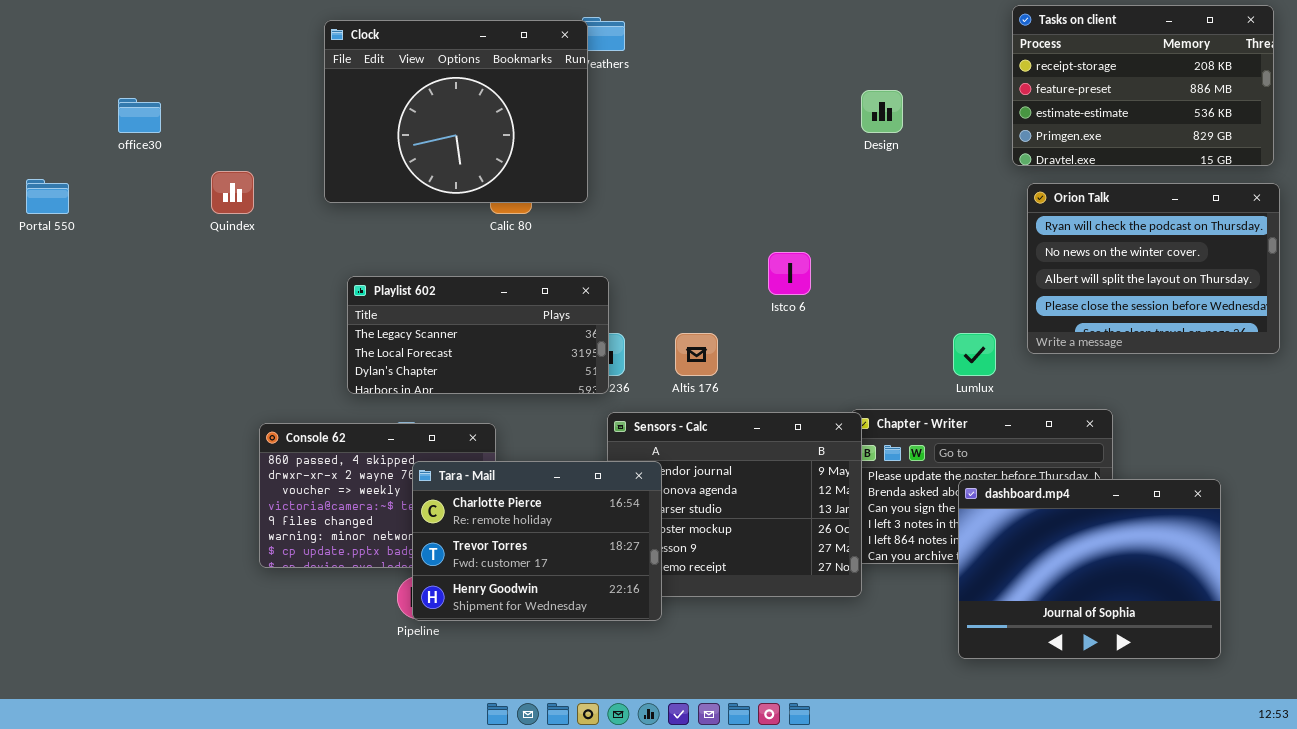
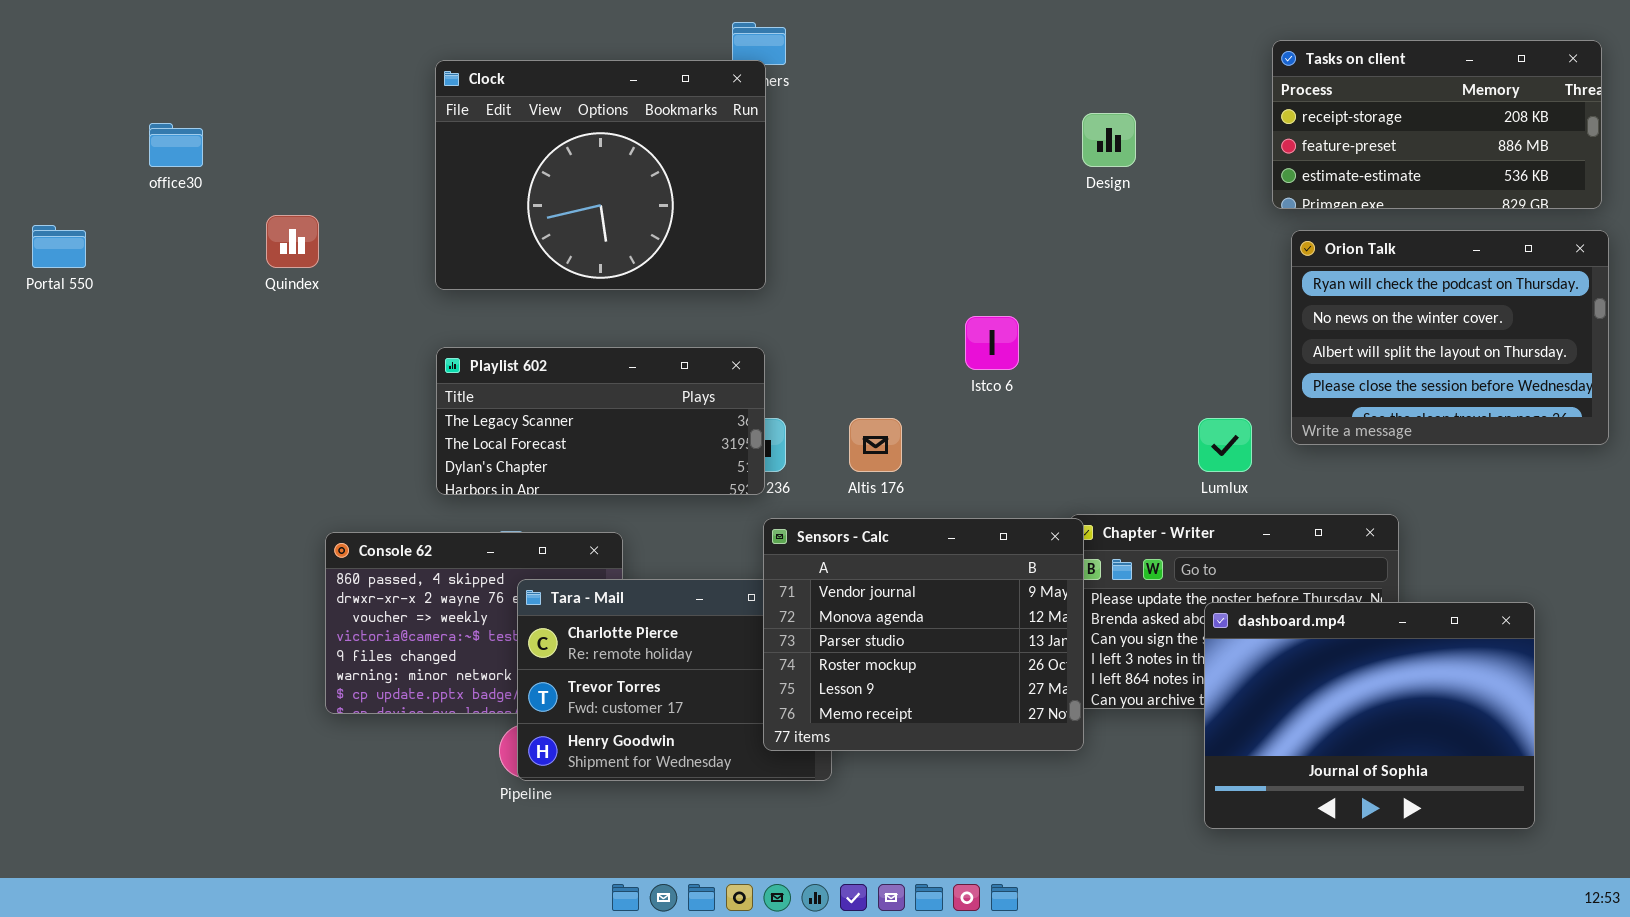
Tasks on client: [1012,5,1274,166] -> [1272,40,1602,209], resized
Clock: [324,20,588,203] -> [435,60,766,290], moved
Sensors - Calc: [607,412,862,597] -> [763,518,1084,751], raised

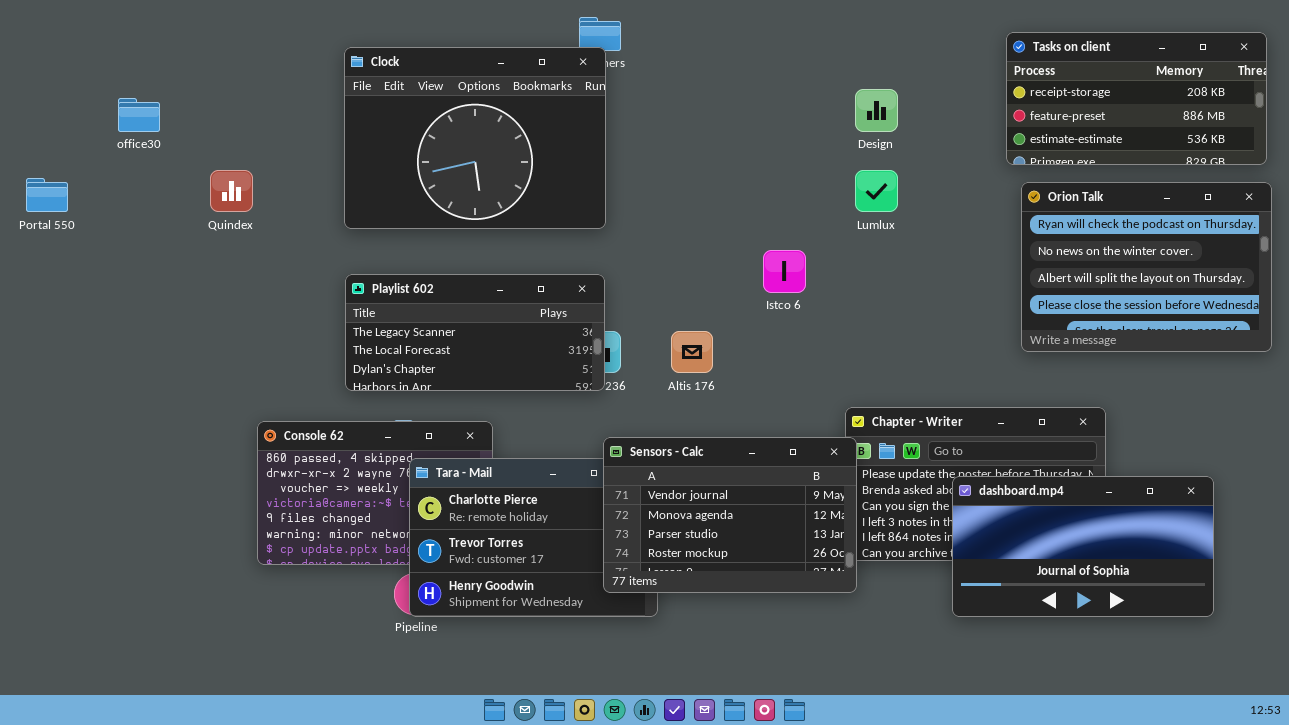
Lumlux: [1198,418,1252,472] -> [855,170,898,212], moved
Sensors - Calc: [763,518,1084,751] -> [603,437,857,593], resized
dashboard.mp4: [1204,602,1535,829] -> [952,476,1214,617], resized

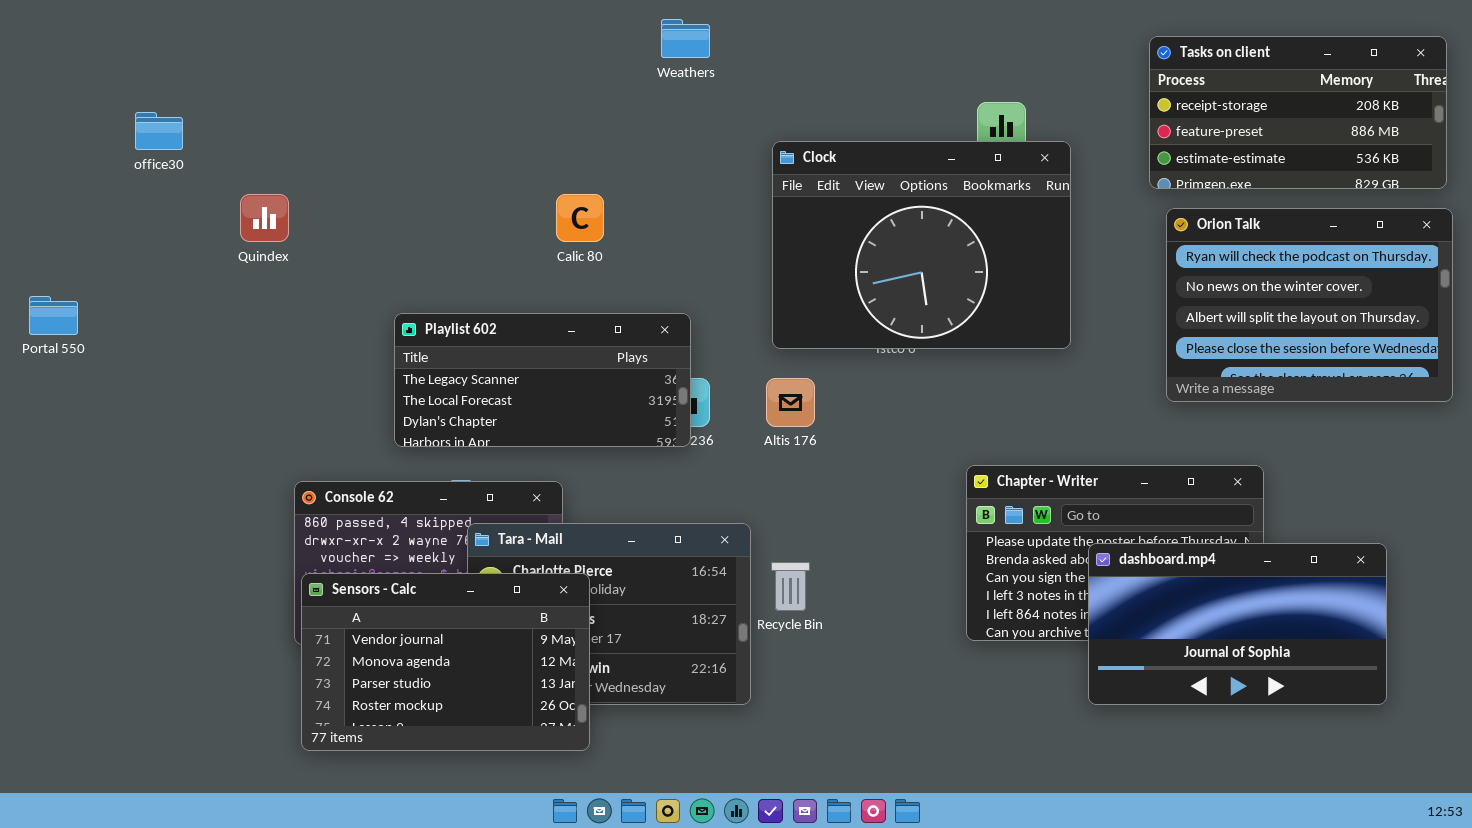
Clock: [344,47,606,229] -> [772,141,1071,349], moved
Portal 550: [26,178,68,212] -> [29,296,78,335], moved
Sensors - Calc: [603,437,857,593] -> [301,573,590,751], moved

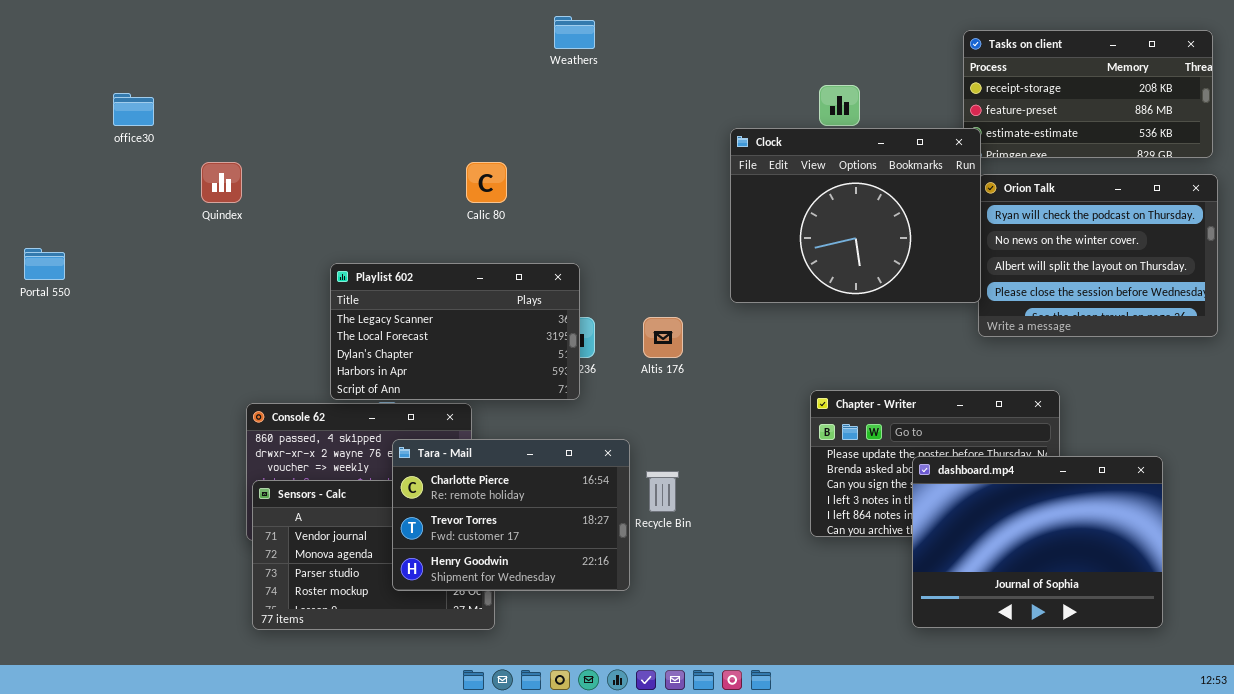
Clock: [772,141,1071,349] -> [730,128,981,303], moved
Playlist 602: [394,313,691,447] -> [330,263,580,400], resized
Tara - Mail: [467,523,751,705] -> [392,439,630,591], raised
dashboard.mp4: [1088,543,1387,705] -> [912,456,1163,628], resized

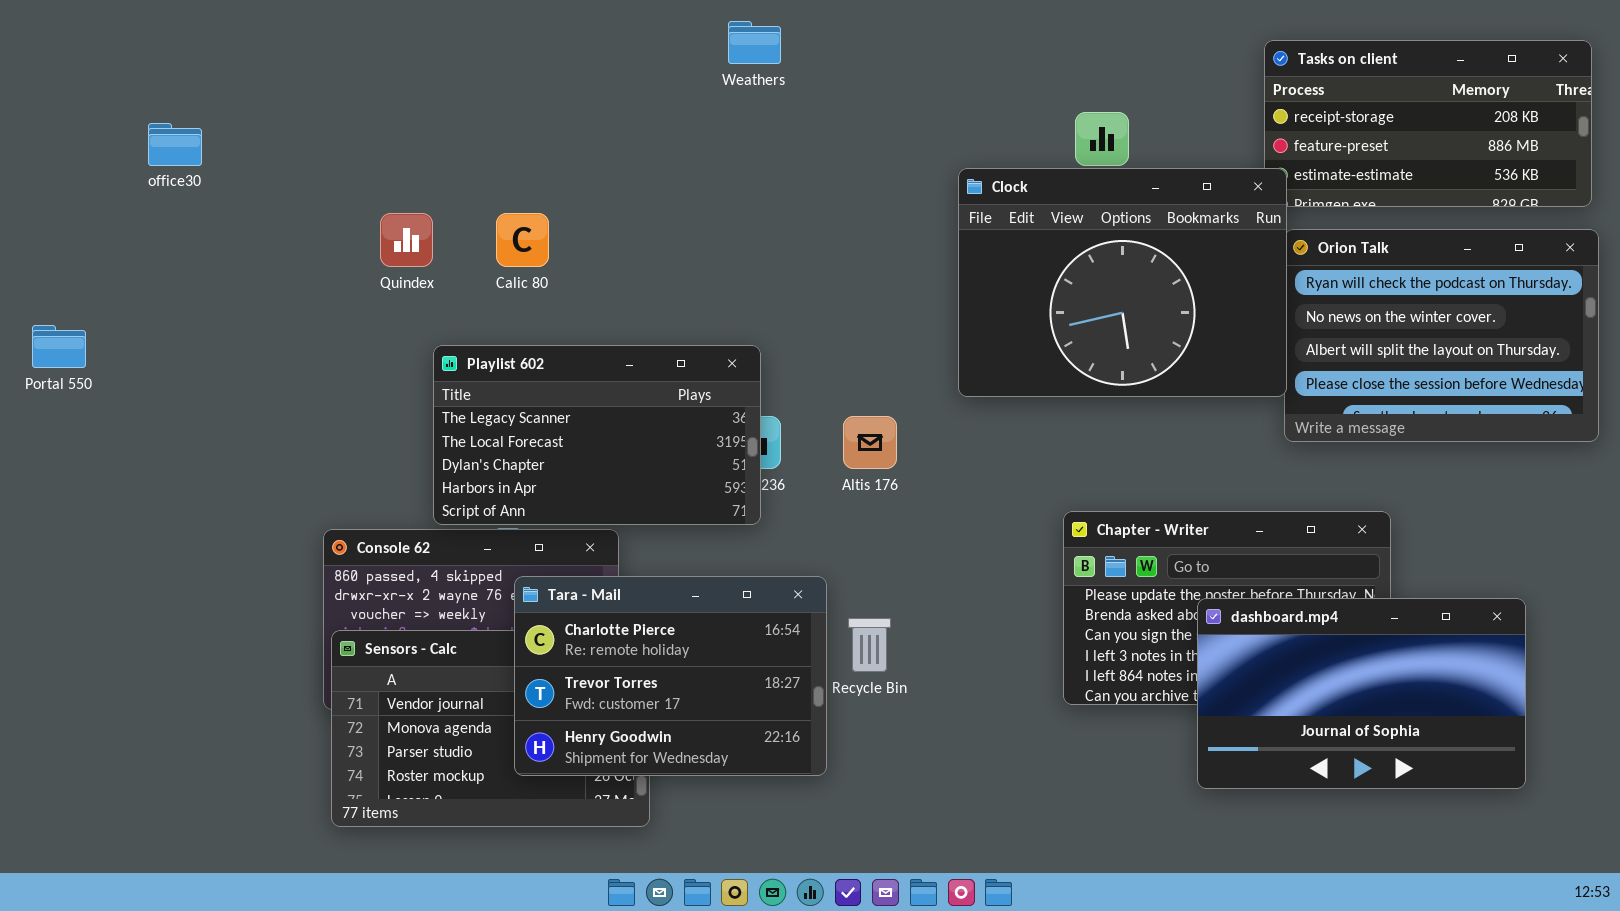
Quindex: [201,162,242,203] -> [380,213,433,267], moved
Calic 80: [466,162,507,203] -> [496,213,549,267], moved
dashboard.mp4: [912,456,1163,628] -> [1197,598,1526,789], resized

